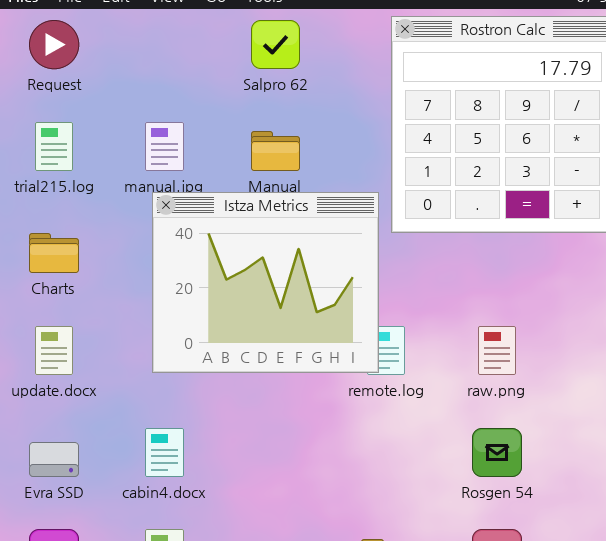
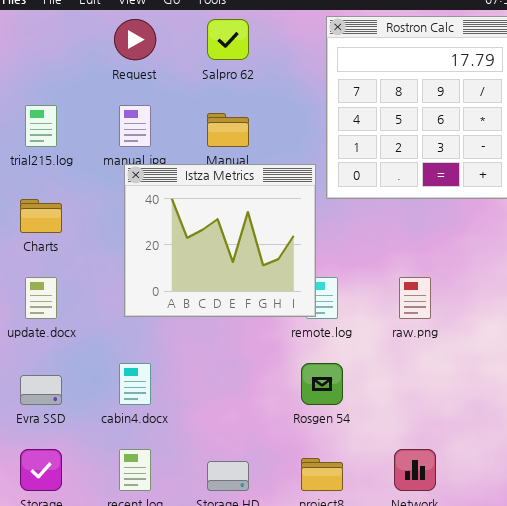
Request: [29,20,79,69] -> [114,19,156,60], moved
Rosgen 54: [472,428,522,477] -> [301,363,343,405], moved

